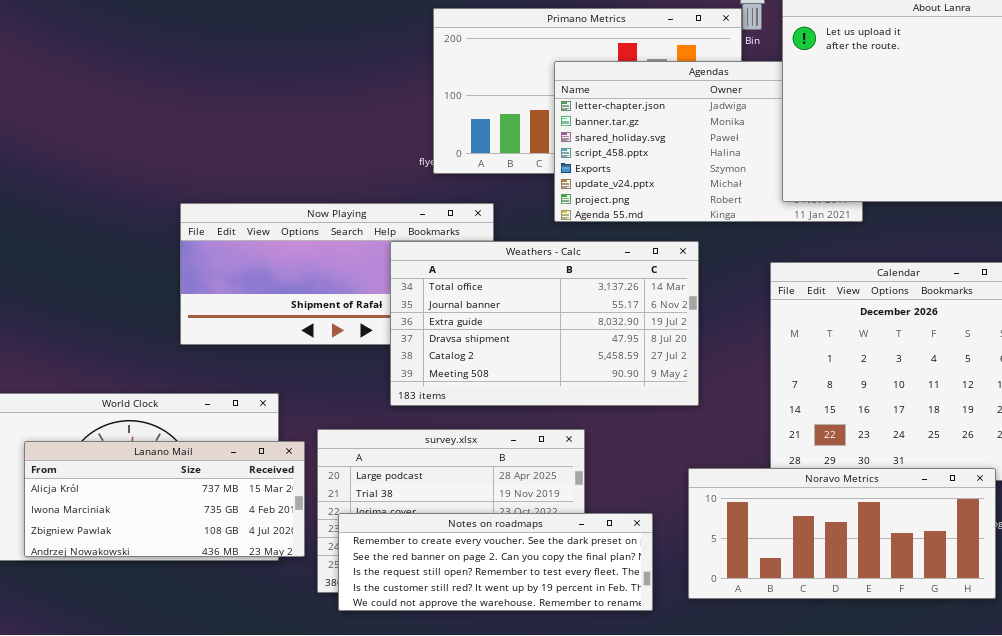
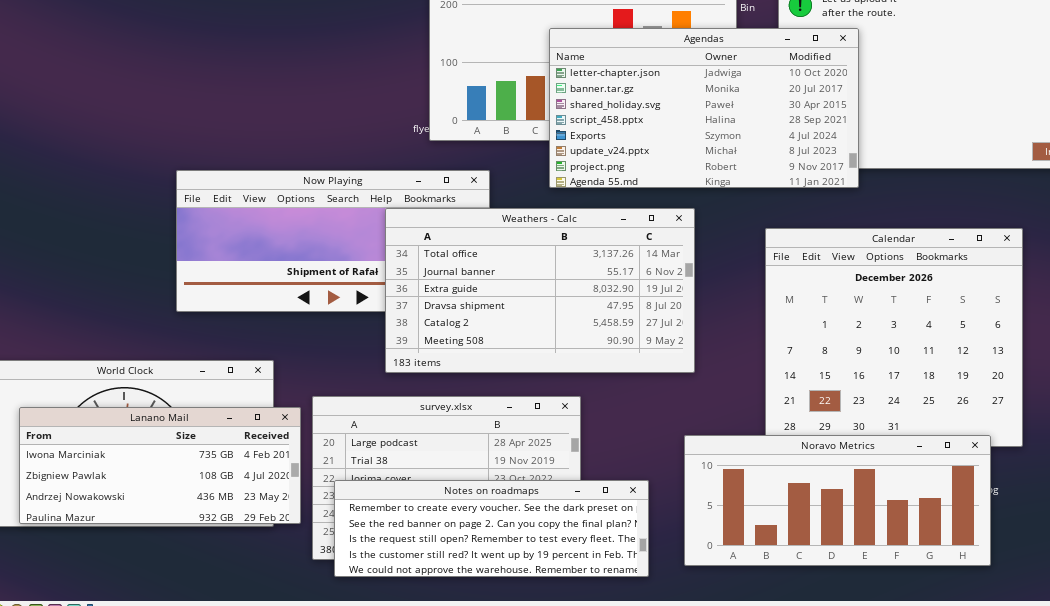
Agendas: [554,61,863,222] -> [549,28,859,188], raised
Lanano Mail: [24,441,305,557] -> [19,407,301,524], scrolled down 1 row

